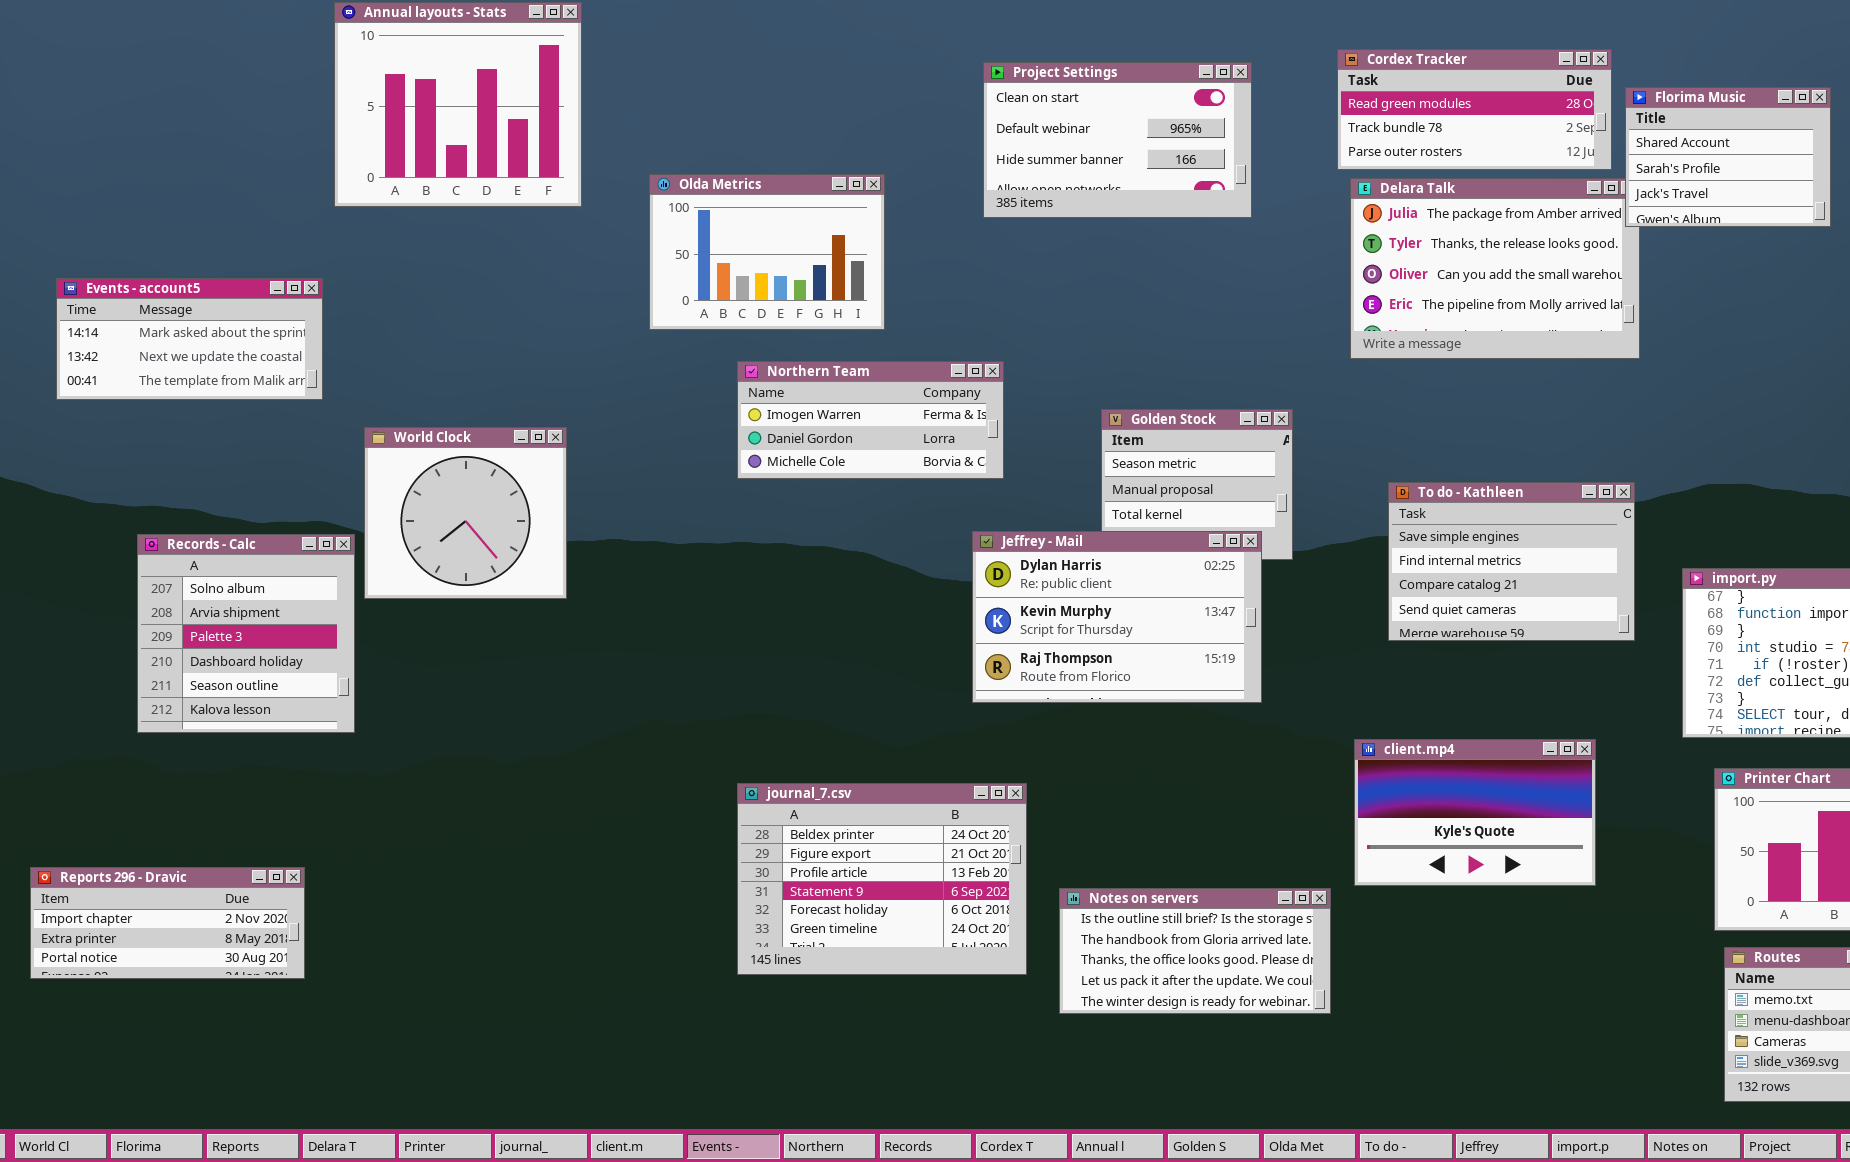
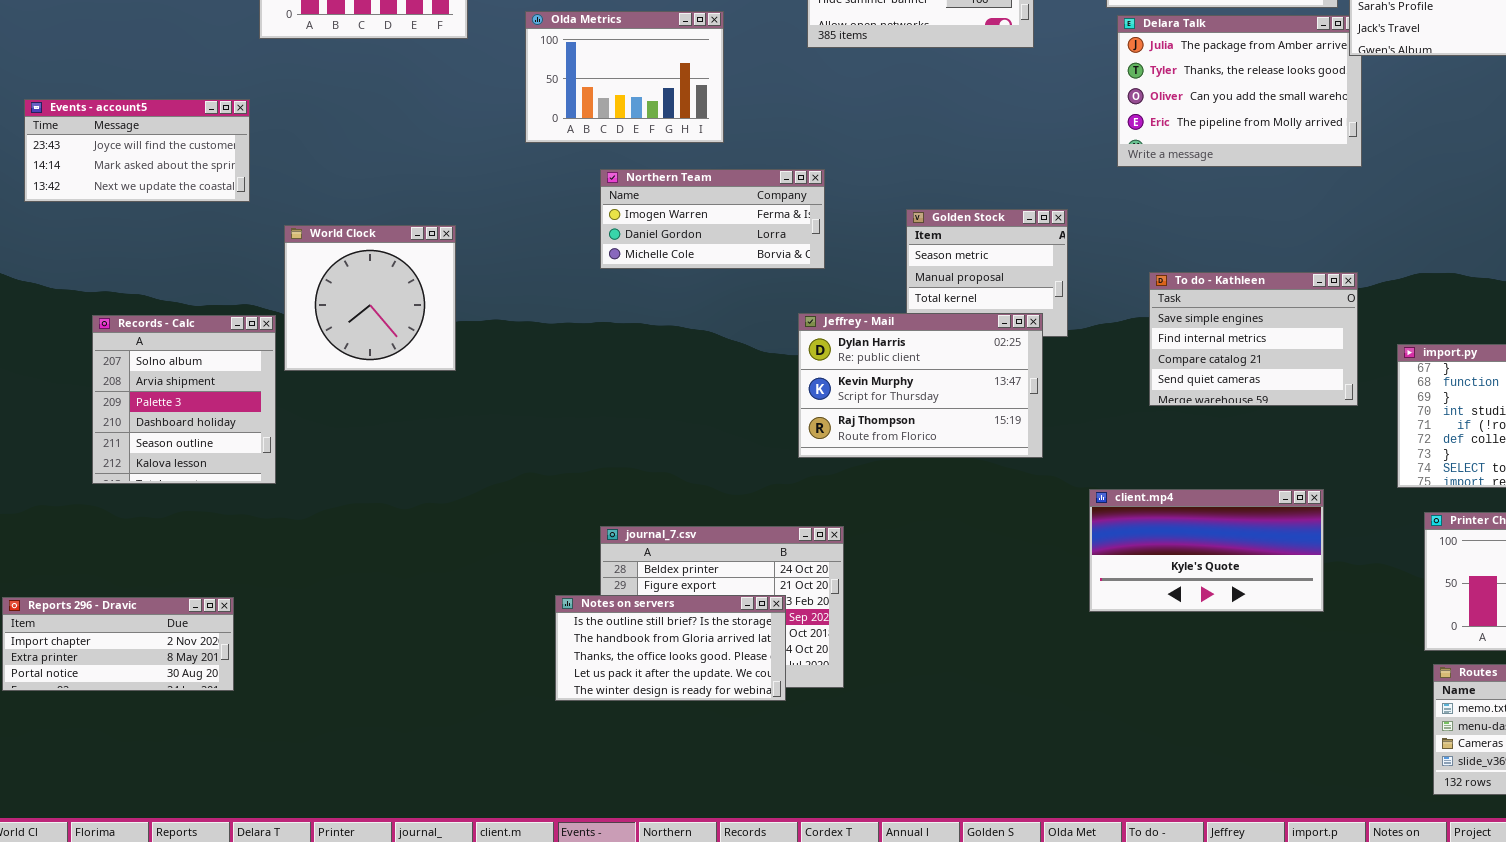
Events - account5: [56,278,323,400] -> [24,99,250,202], scrolled up 1 row
client.mp4: [1354,739,1596,886] -> [1089,489,1324,612], resized
Notes on servers: [1059,888,1331,1014] -> [555,595,786,701], moved

